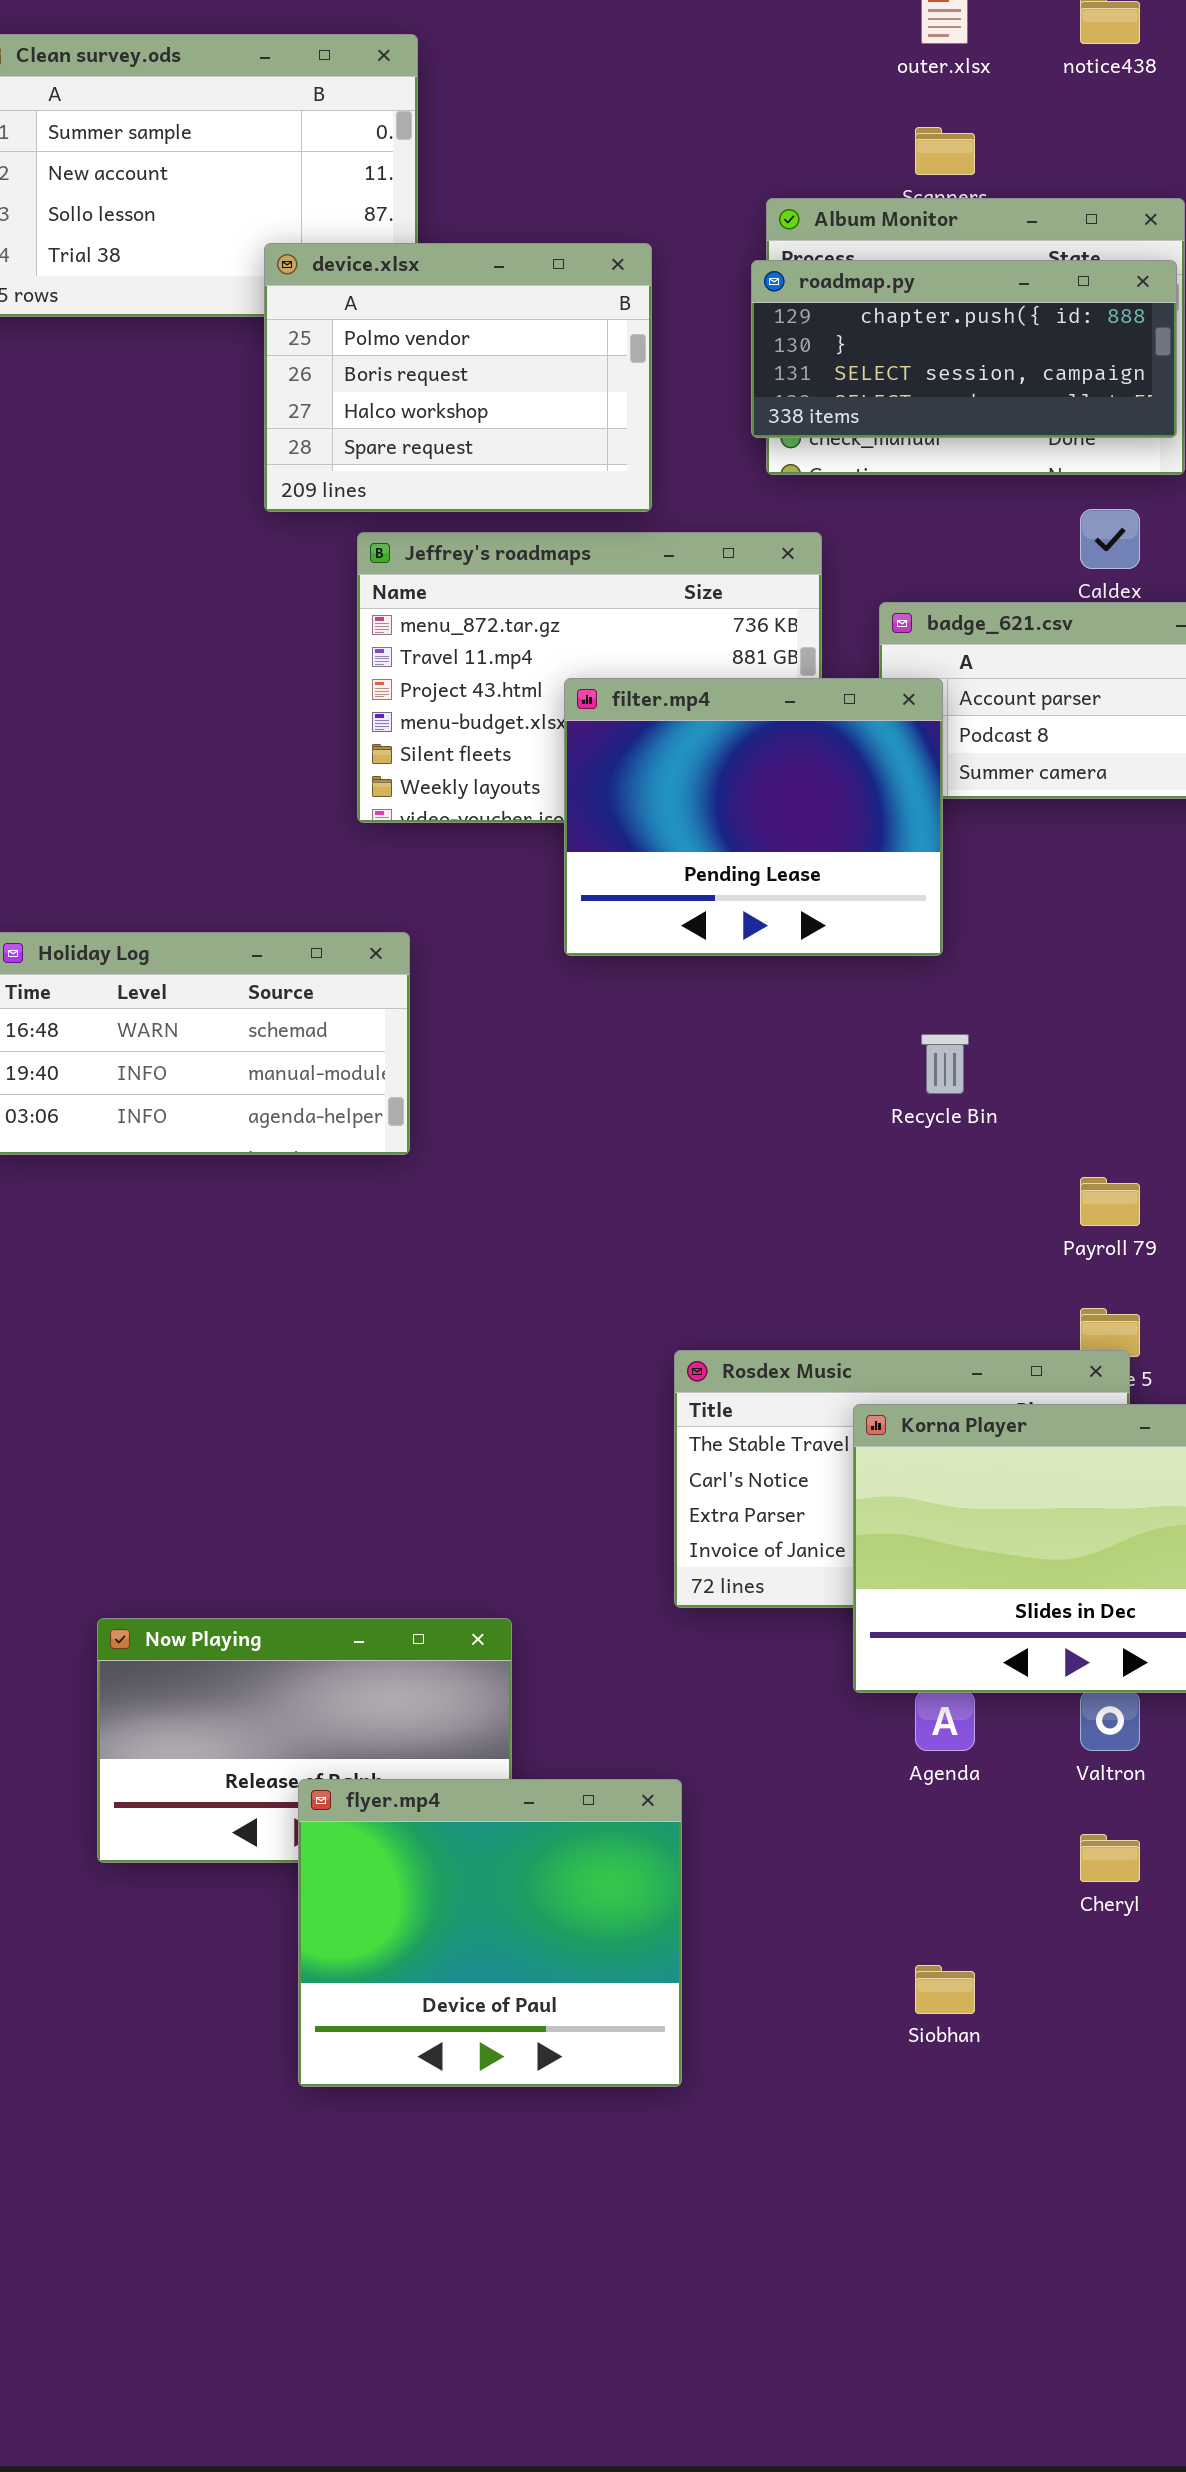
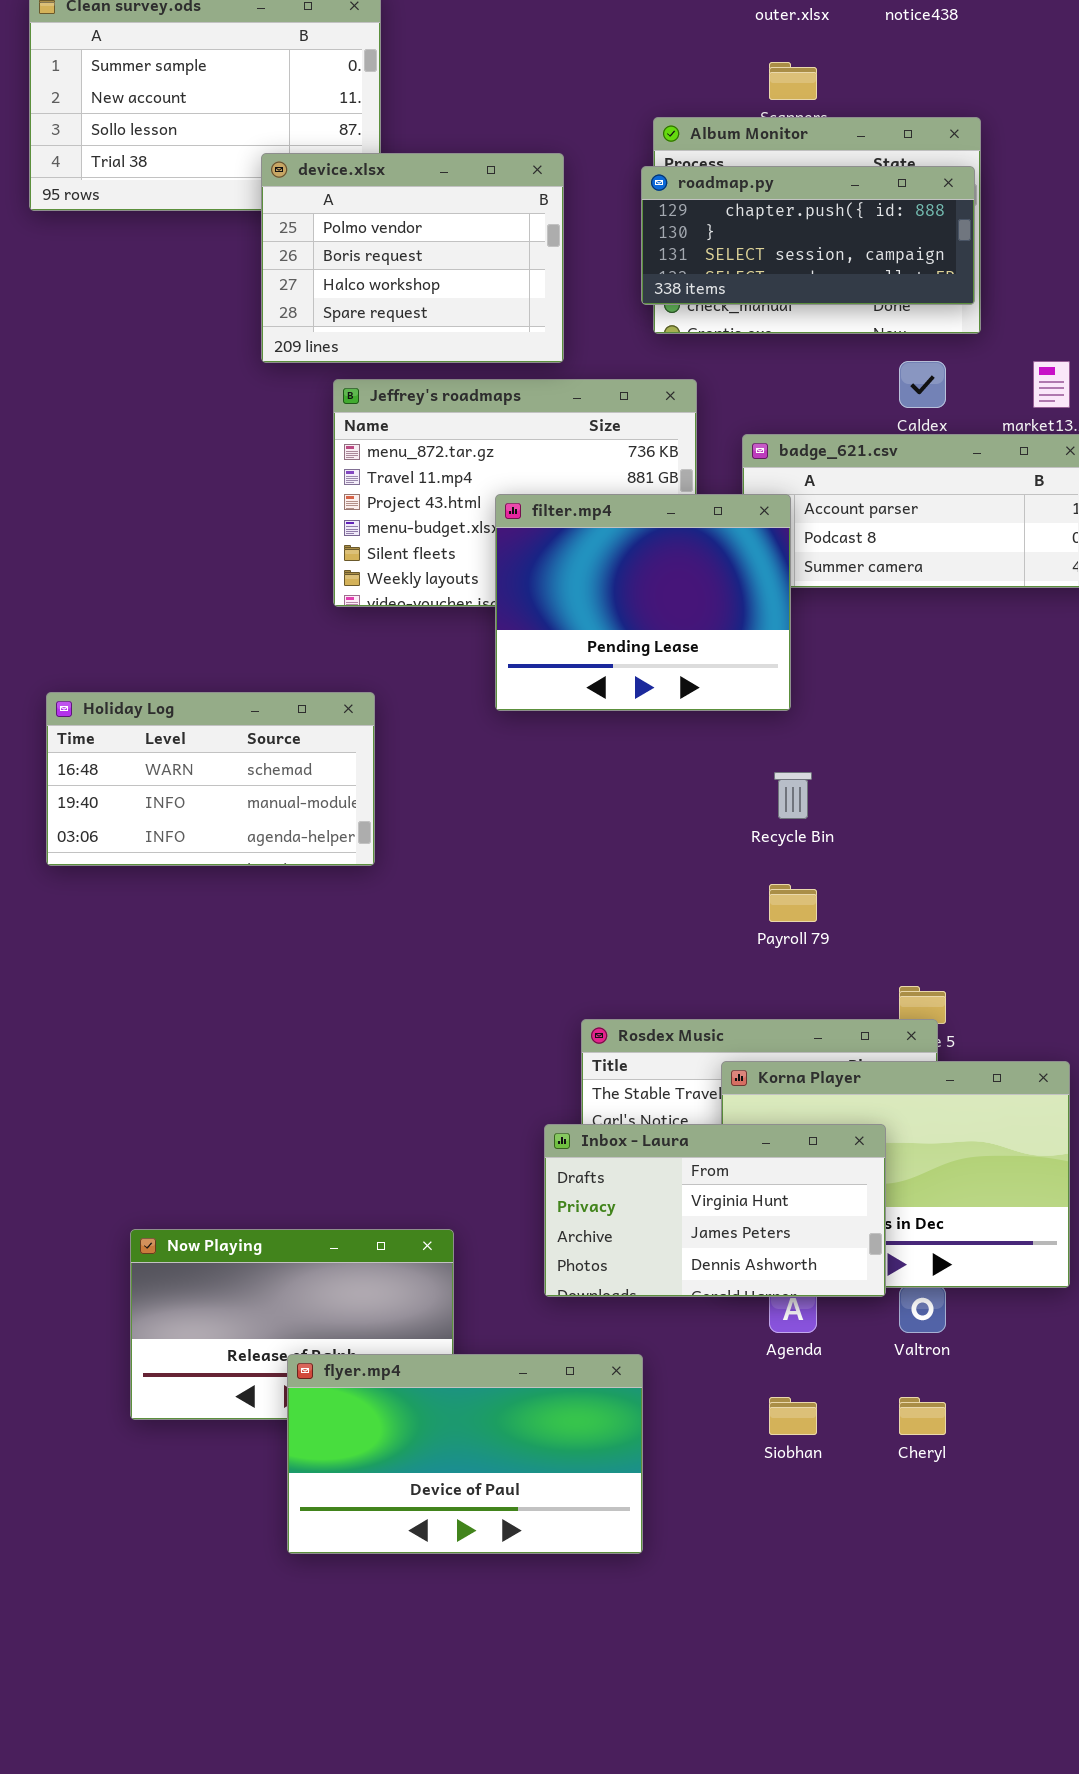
Payroll 79: [1080,1177,1140,1226] -> [769,884,817,922], moved
Inbox - Laura: none -> [544,1124,886,1297], opened
flyer.mp4: [298,1779,682,2087] -> [287,1354,643,1554], resized
Siobhan: [915,1965,975,2014] -> [769,1397,817,1435], moved

